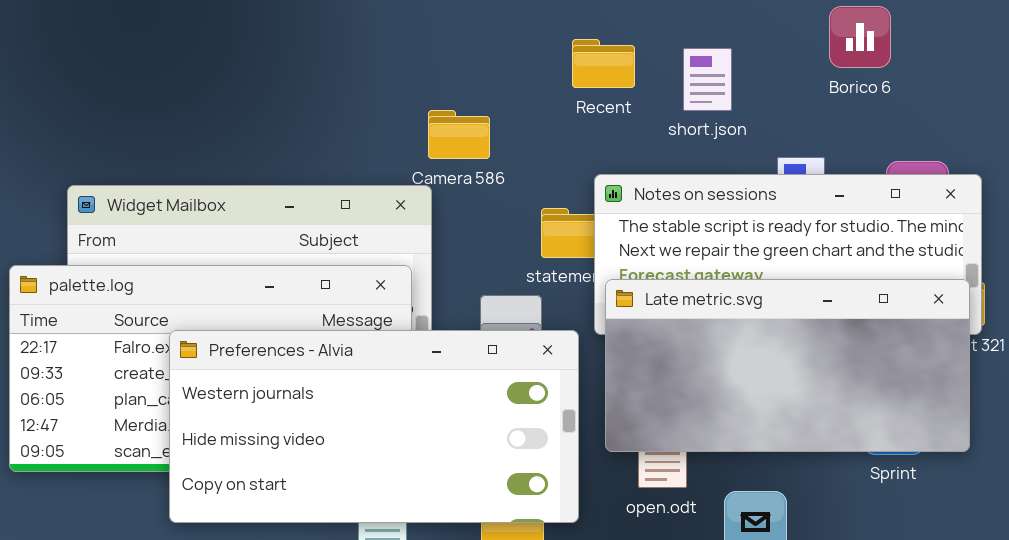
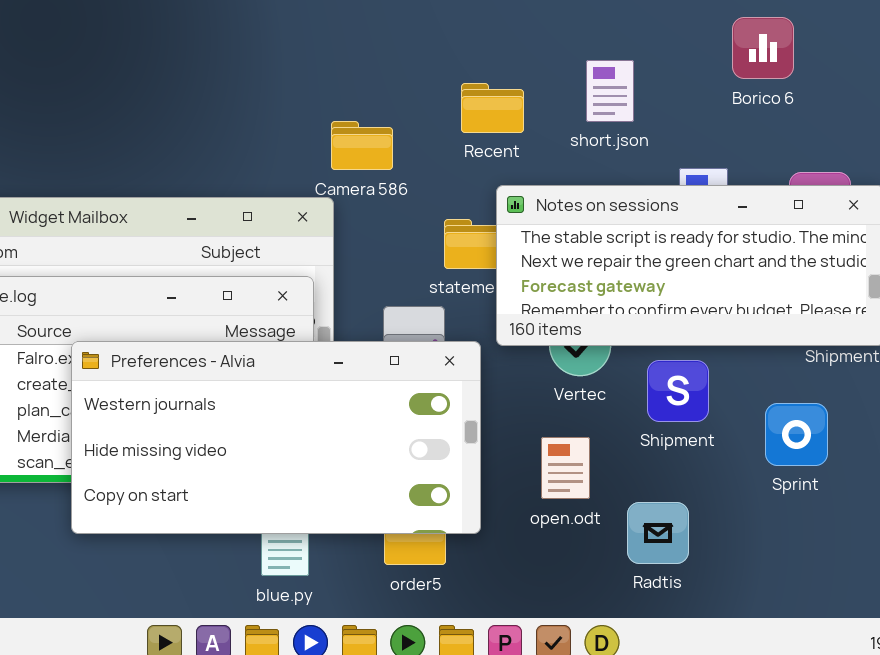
Recent: [572,39,635,88] -> [461,83,524,133], moved
Late metric.svg: [605,279,970,452] -> none, closed

